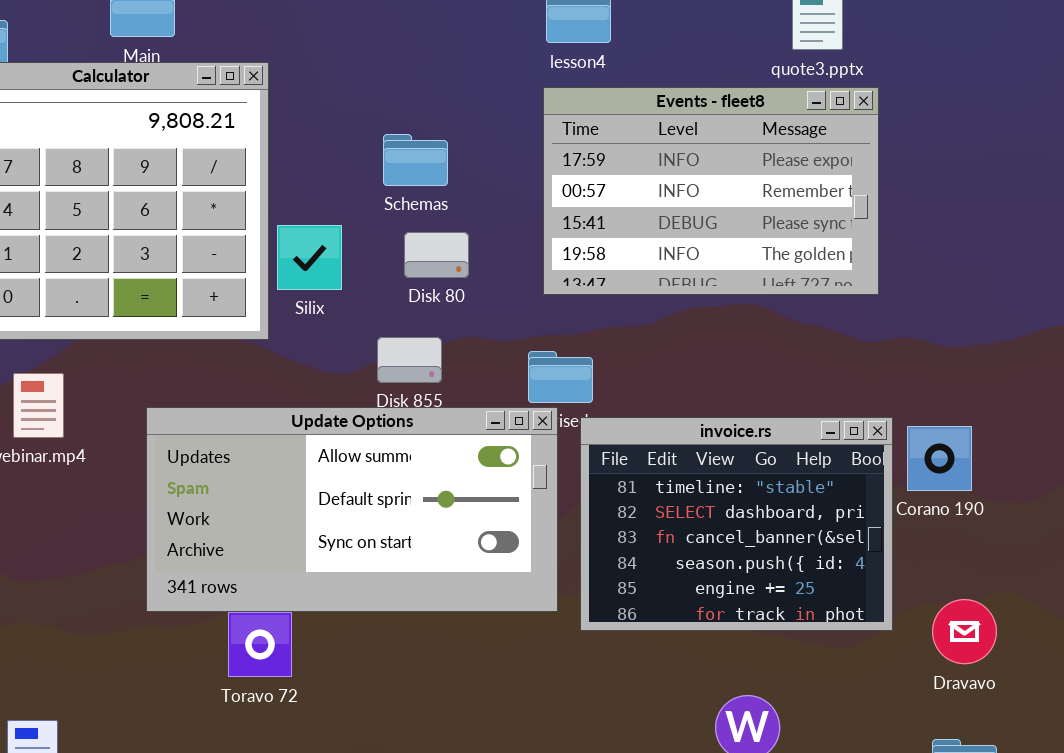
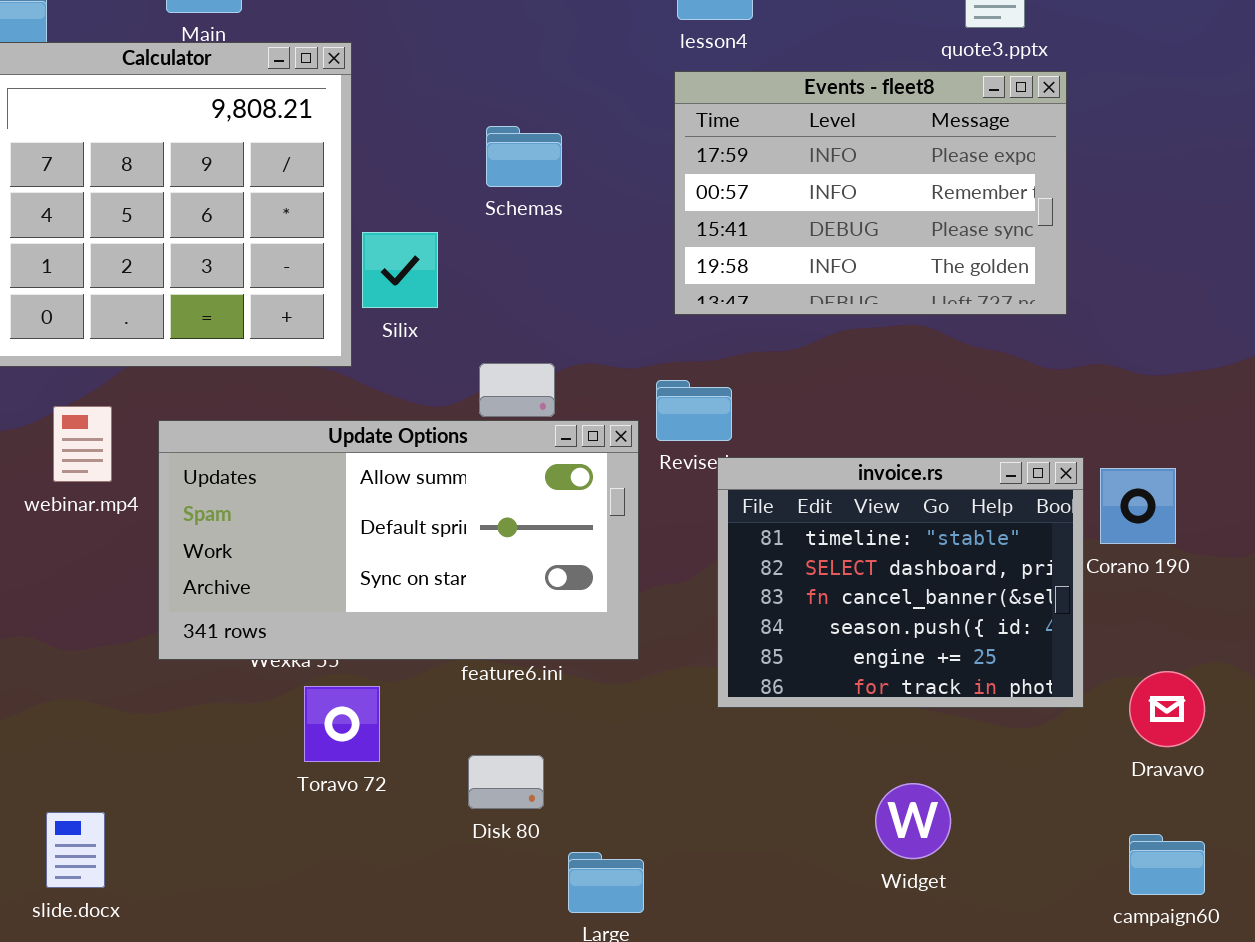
Disk 80: [404,232,469,278] -> [468,755,544,809], moved
Update Options: [146,407,558,612] -> [158,420,639,660], moved

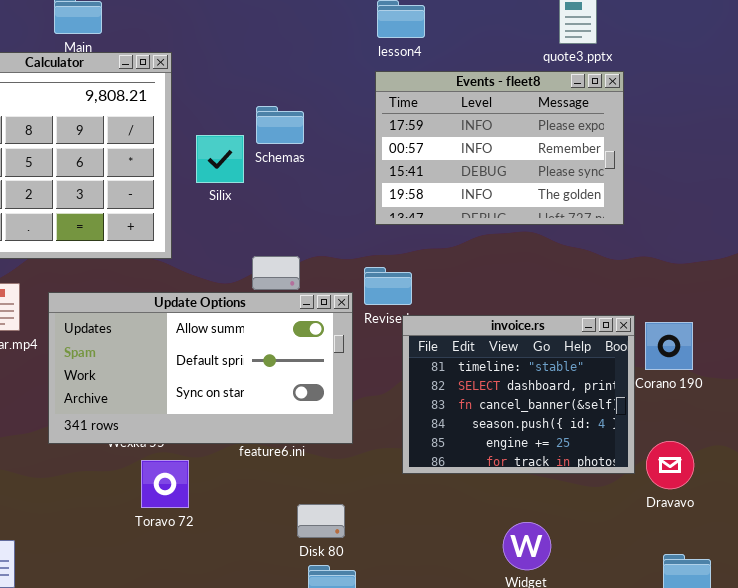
Silix: [362,232,438,308] -> [196,135,244,183], moved
Dravavo: [1129,671,1205,747] -> [646,441,694,489], moved
Disk 80: [468,755,544,809] -> [297,504,345,538], moved

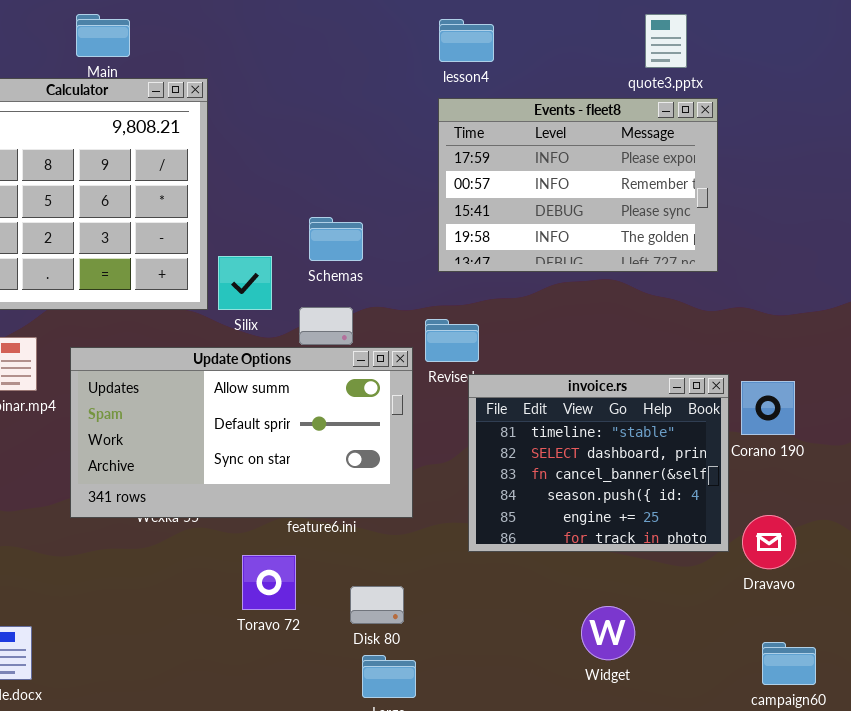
Schemas: [256,106,304,144] -> [309,217,363,261], moved
Silix: [196,135,244,183] -> [218,256,272,310], moved
Toravo 72: [141,460,189,508] -> [242,555,296,610], moved

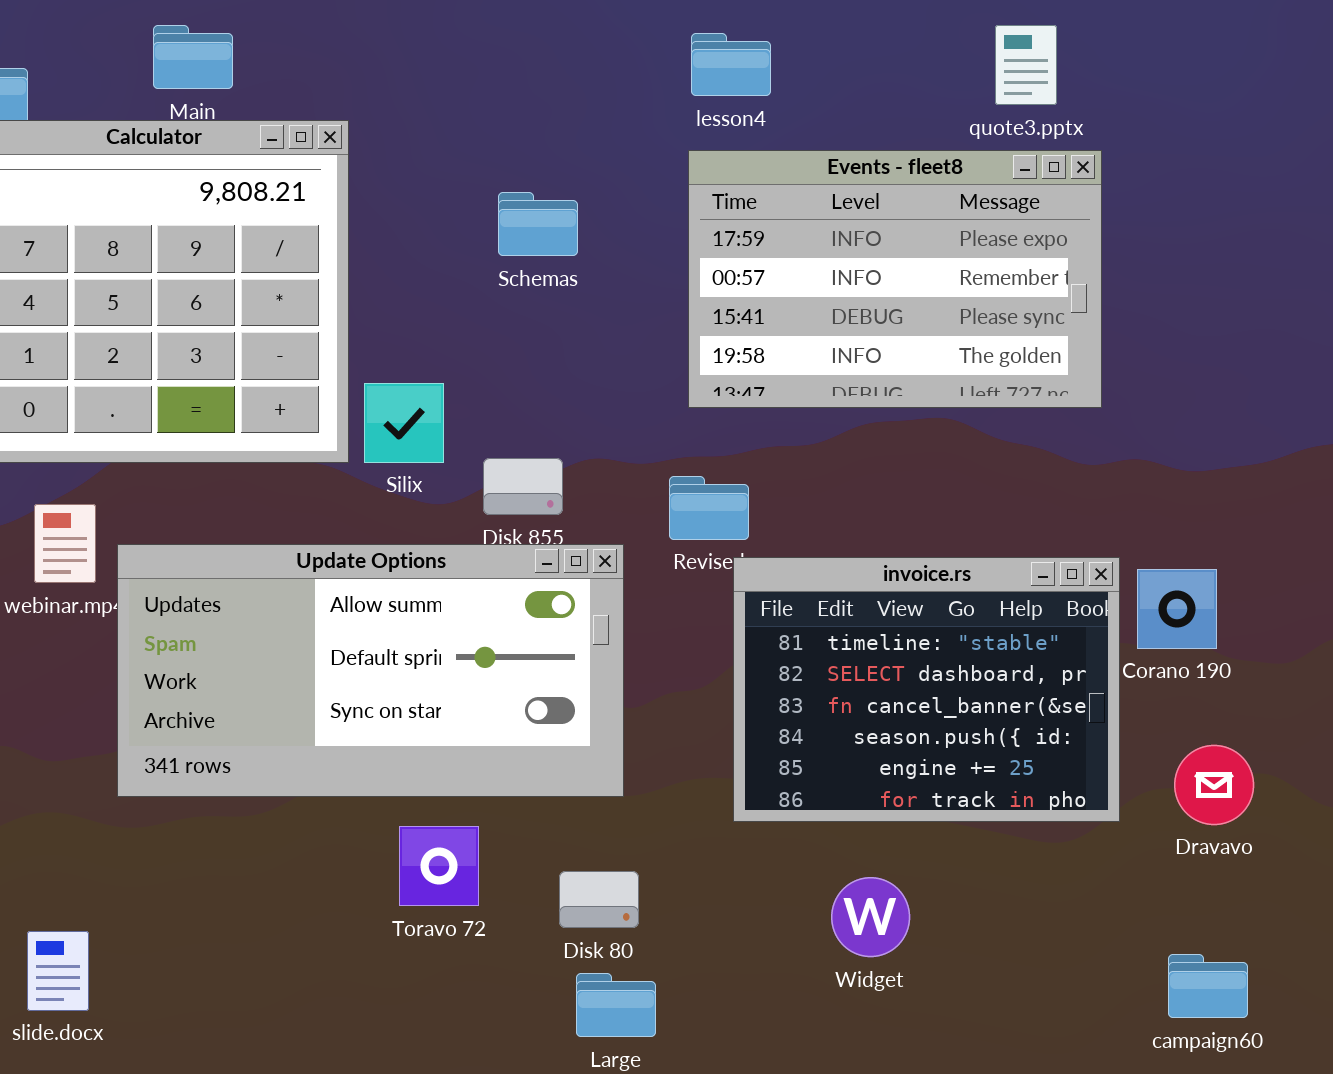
Schemas: [309,217,363,261] -> [498,192,578,256], moved
Update Options: [70,347,413,518] -> [117,544,624,797], moved
Dravavo: [742,515,796,569] -> [1174,745,1254,825], moved
Widget: [581,606,635,660] -> [831,877,910,957], moved

